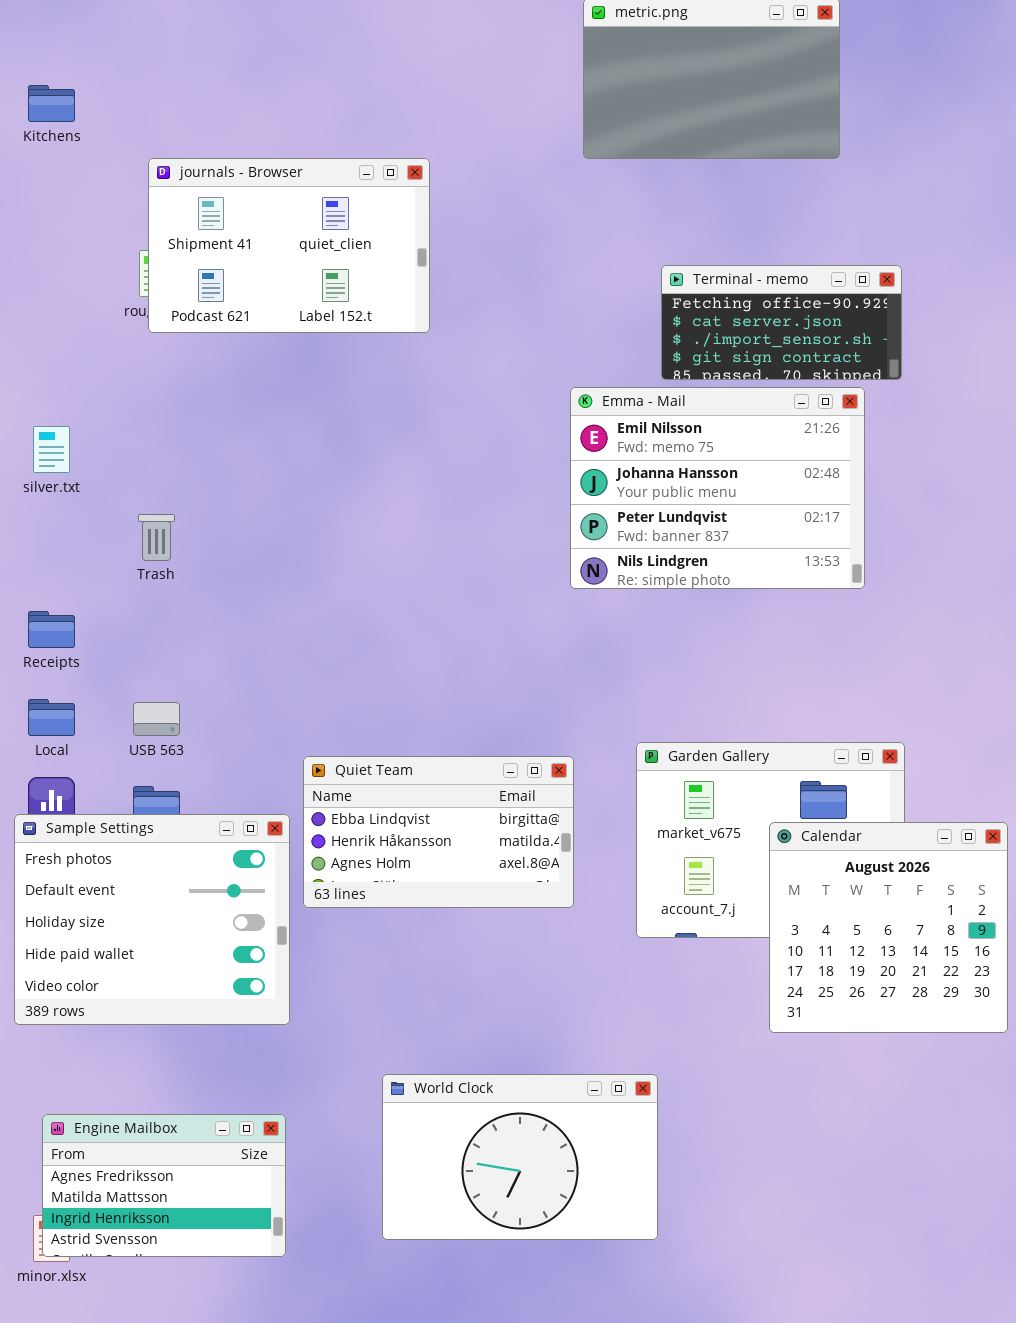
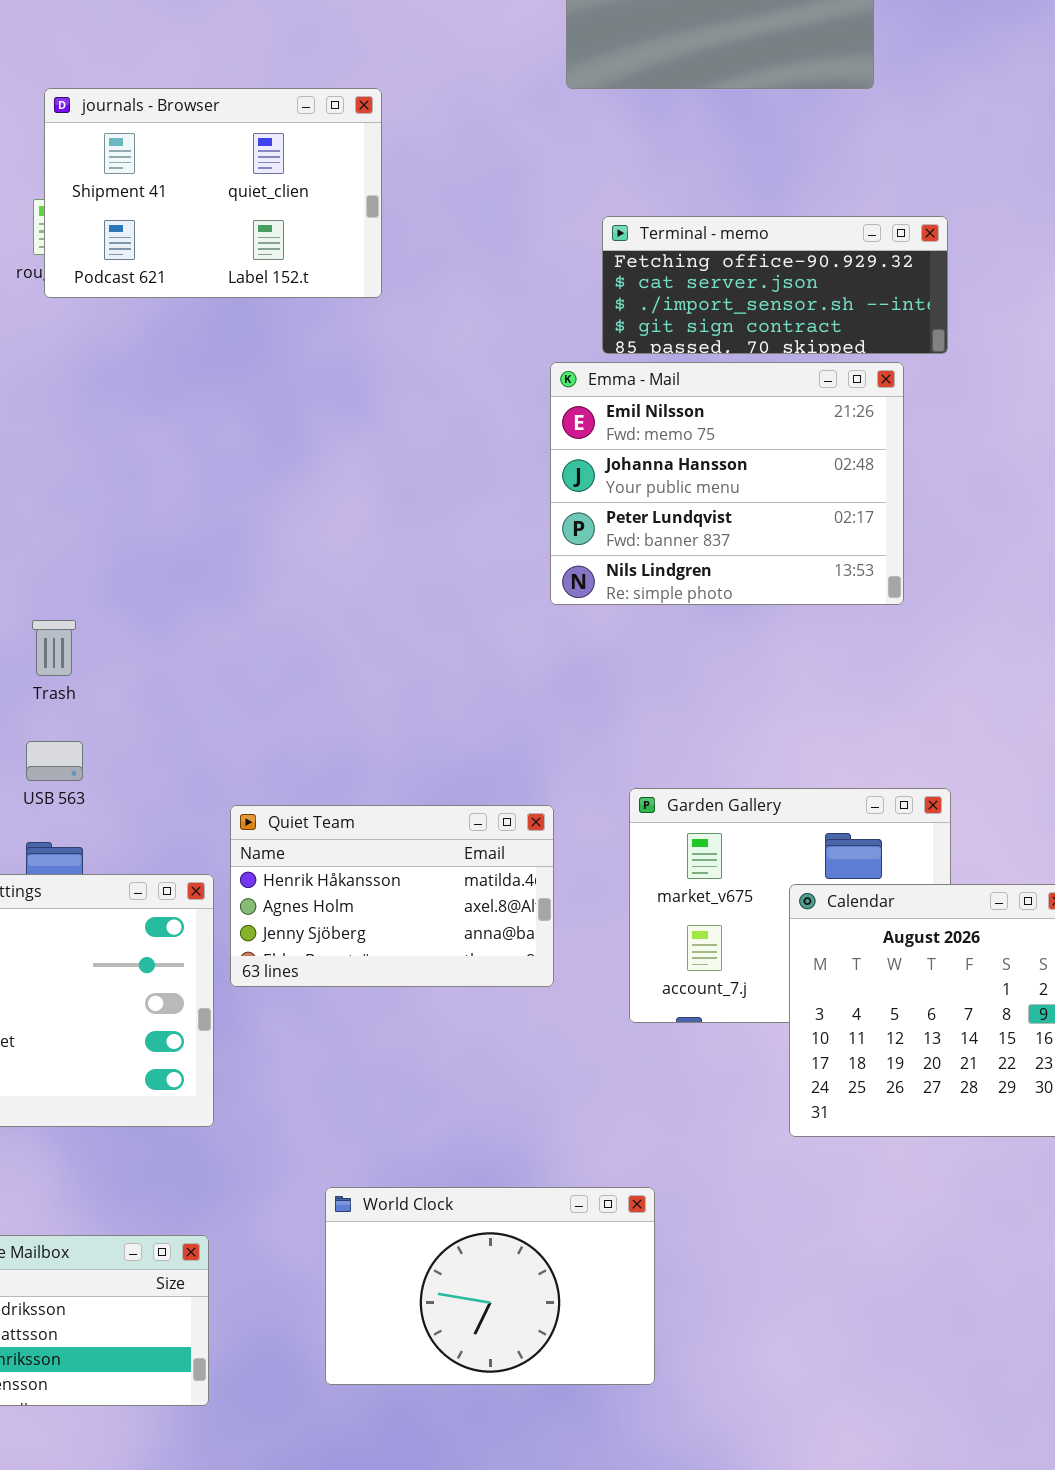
Terminal - memo: [661,265,902,380] -> [602,216,948,354], resized
Trash: [138,514,175,561] -> [32,620,76,676], moved
Quiet Team: [303,756,574,908] -> [230,805,554,987], scrolled down 1 row

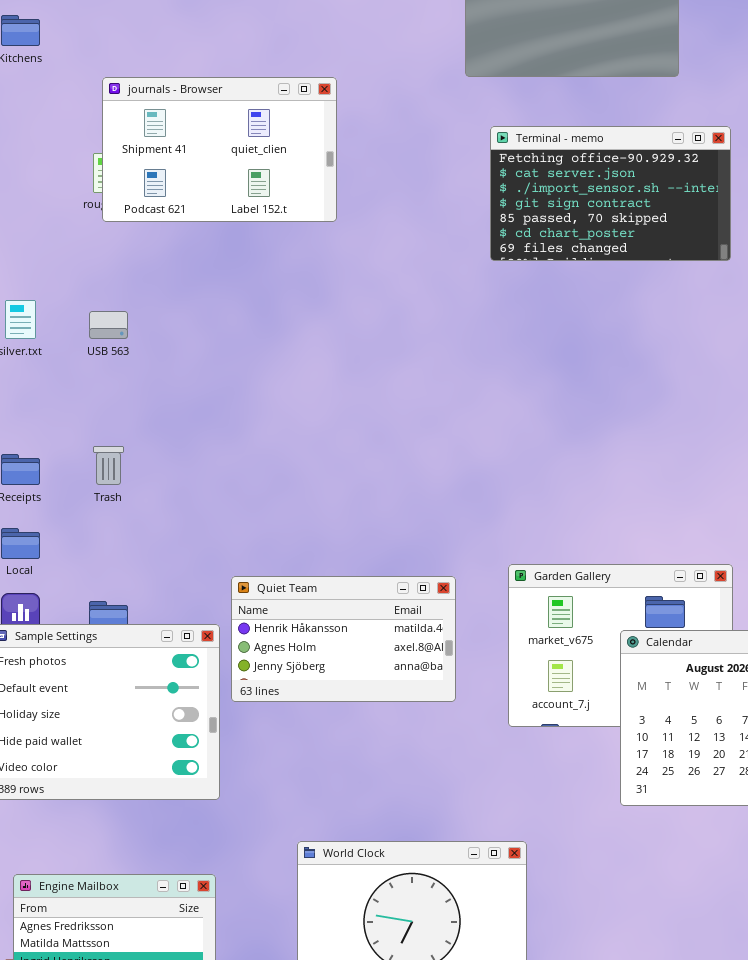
Terminal - memo: [602,216,948,354] -> [490,126,731,261], resized
Emma - Mail: [550,362,904,605] -> none, closed
USB 563: [26,741,83,781] -> [89,311,128,339], moved

